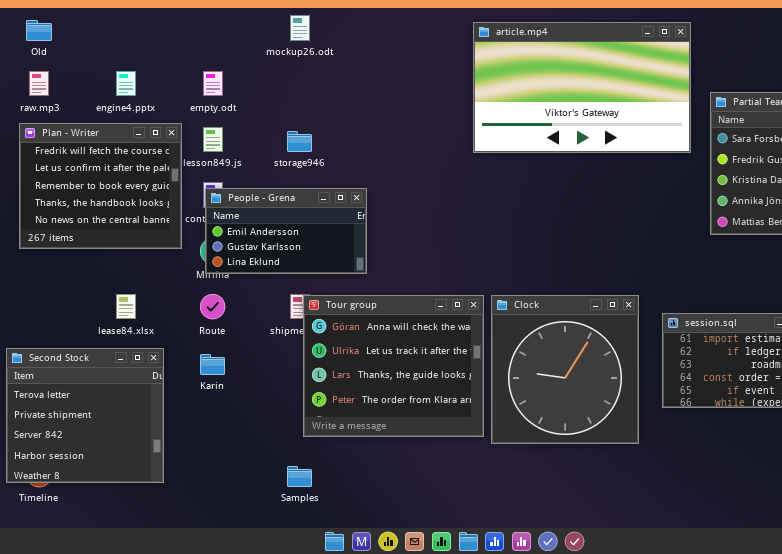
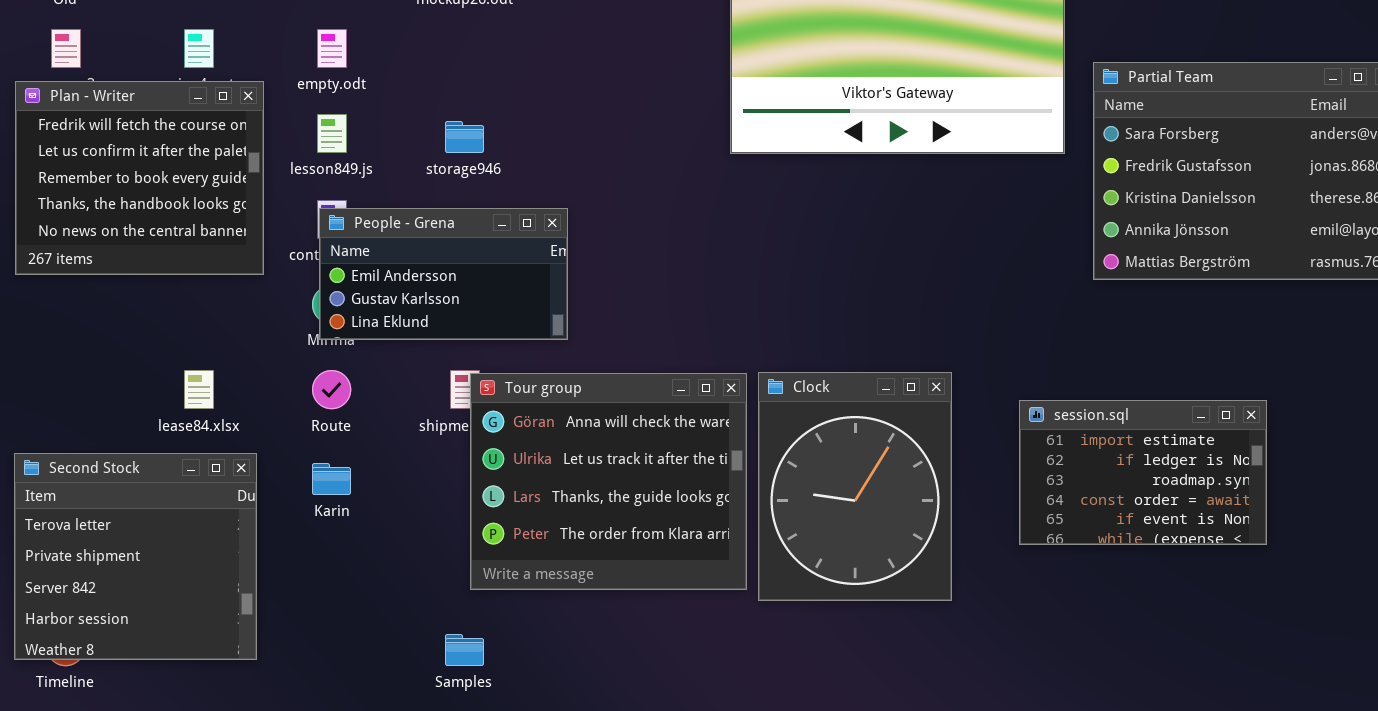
Plan - Writer: [19,123,182,249] -> [15,81,264,275], moved
Clock: [491,295,639,444] -> [758,372,952,601], resized

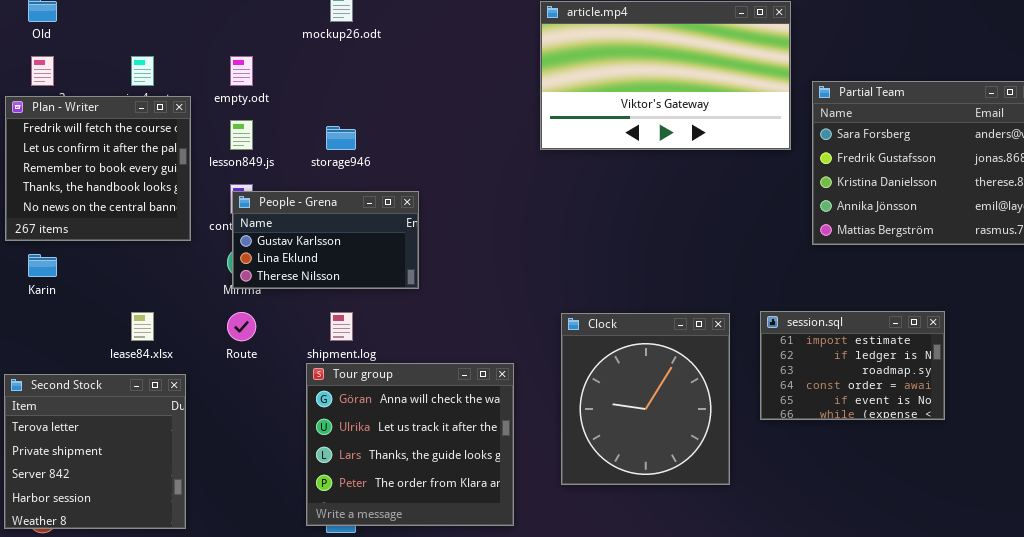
People - Grena: [319,208,568,340] -> [232,191,419,289], scrolled down 1 row
Clock: [758,372,952,601] -> [561,313,730,485], resized
Tour group: [470,373,747,590] -> [306,363,514,526], moved
session.sql: [1019,400,1267,545] -> [760,311,945,420], moved
Karin: [312,463,351,495] -> [28,254,57,277], moved

